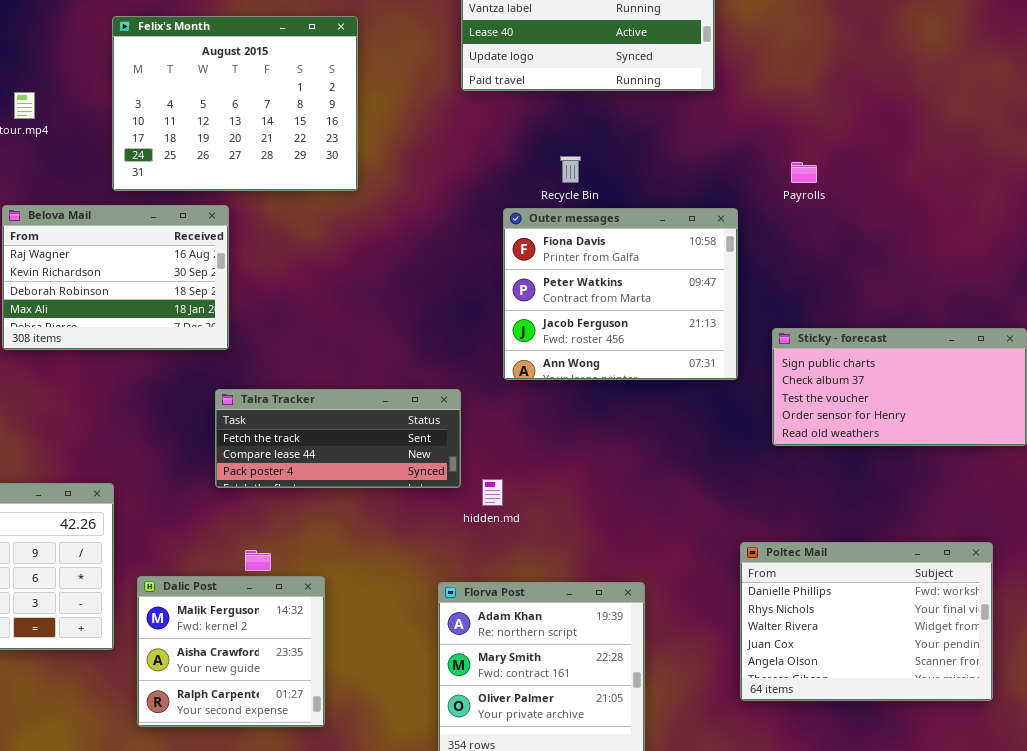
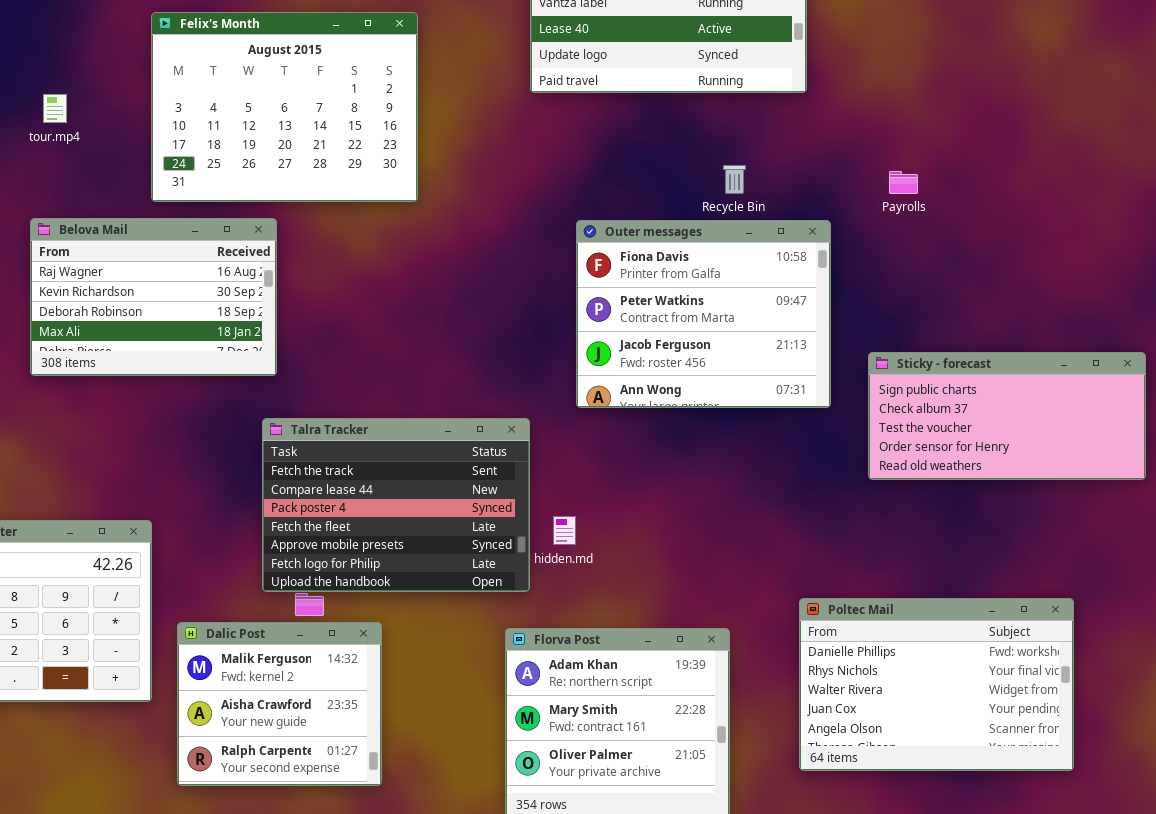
Recycle Bin: [560,156,581,183] -> [723,165,746,194], moved
Talra Tracker: [215,389,461,488] -> [262,418,530,592], resized
Poltec Mail: [740,542,993,701] -> [799,598,1074,771], moved

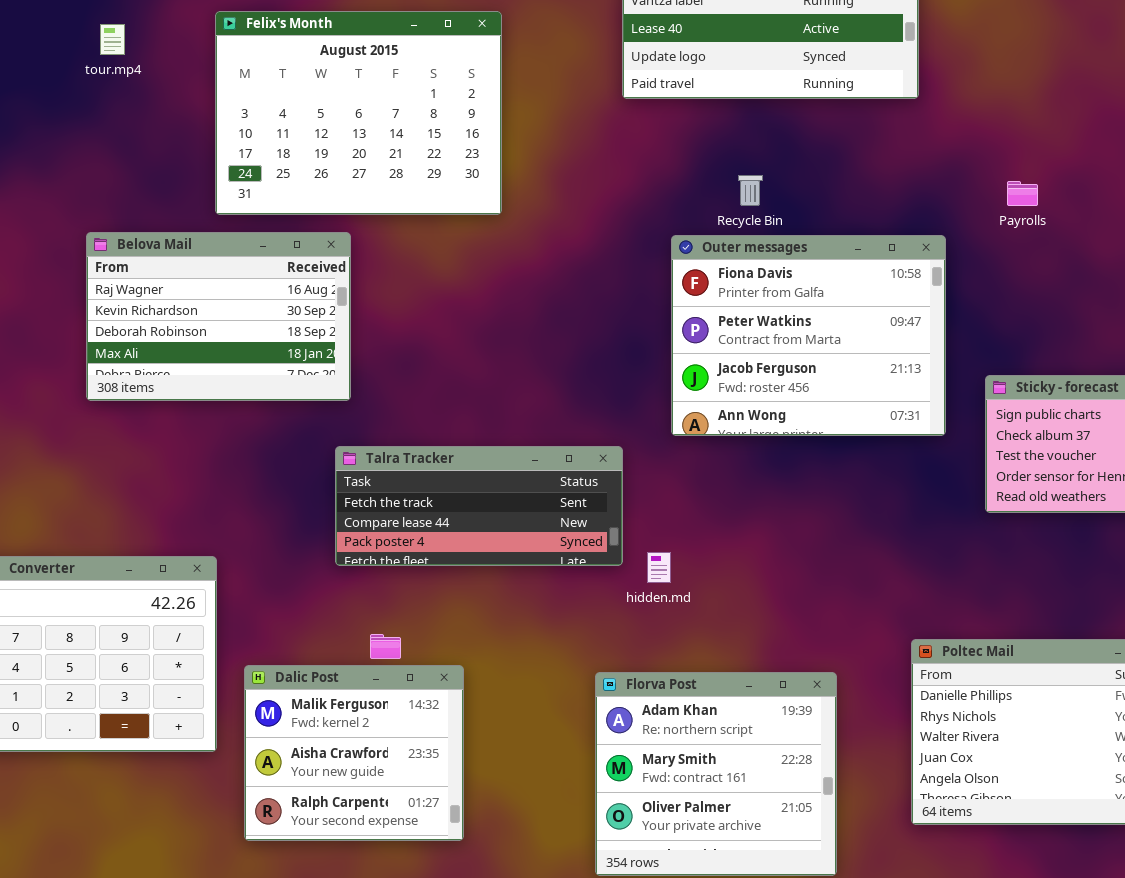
tour.mp4: [43,94,67,123] -> [100,24,125,55], moved
Recycle Bin: [723,165,746,194] -> [738,175,763,206], moved
Talra Tracker: [262,418,530,592] -> [335,446,623,566], resized

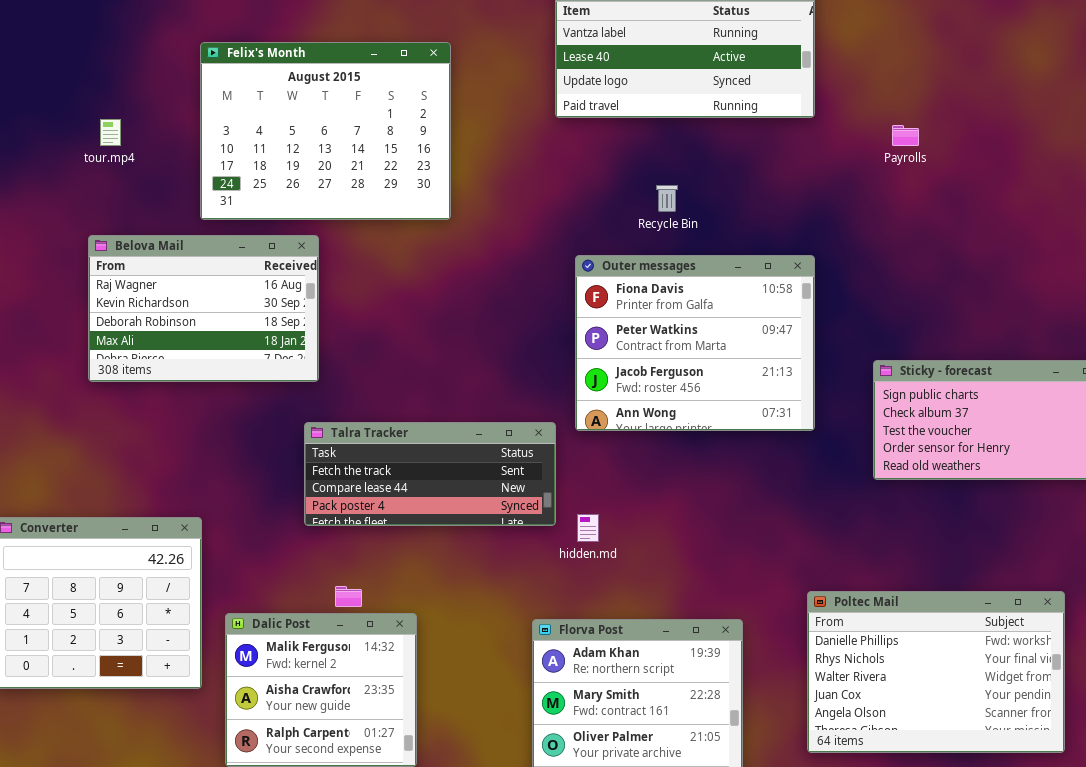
tour.mp4: [100,24,125,55] -> [100,119,121,146], moved
Payrolls: [1007,181,1038,206] -> [892,125,919,146], moved
Outer messages: [671,235,946,436] -> [575,255,815,431], moved

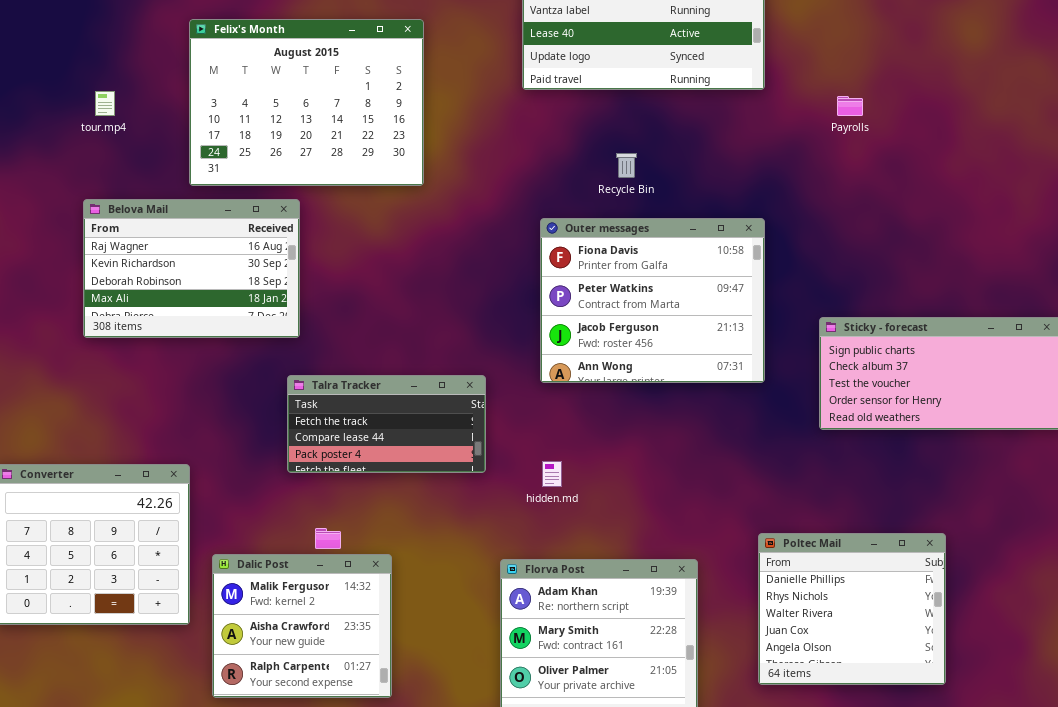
Talra Tracker: [304,422,556,526] -> [287,375,486,473], resized
Poltec Mail: [807,591,1065,753] -> [758,533,946,685], resized

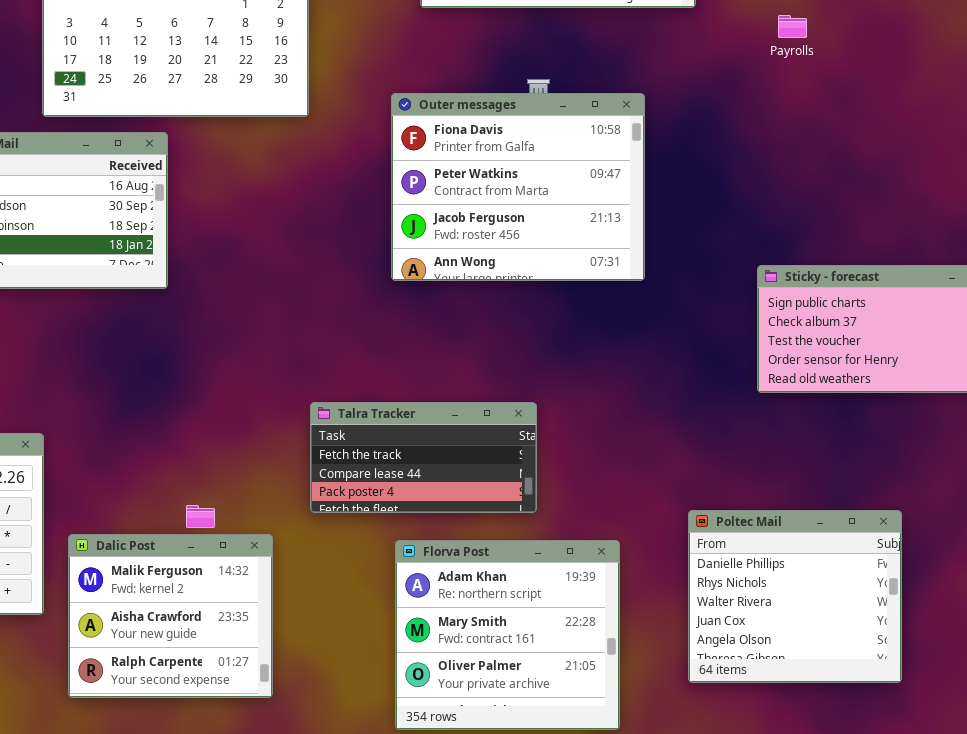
Outer messages: [540,218,765,383] -> [391,93,645,281], moved
Talra Tracker: [287,375,486,473] -> [310,402,537,513], moved

